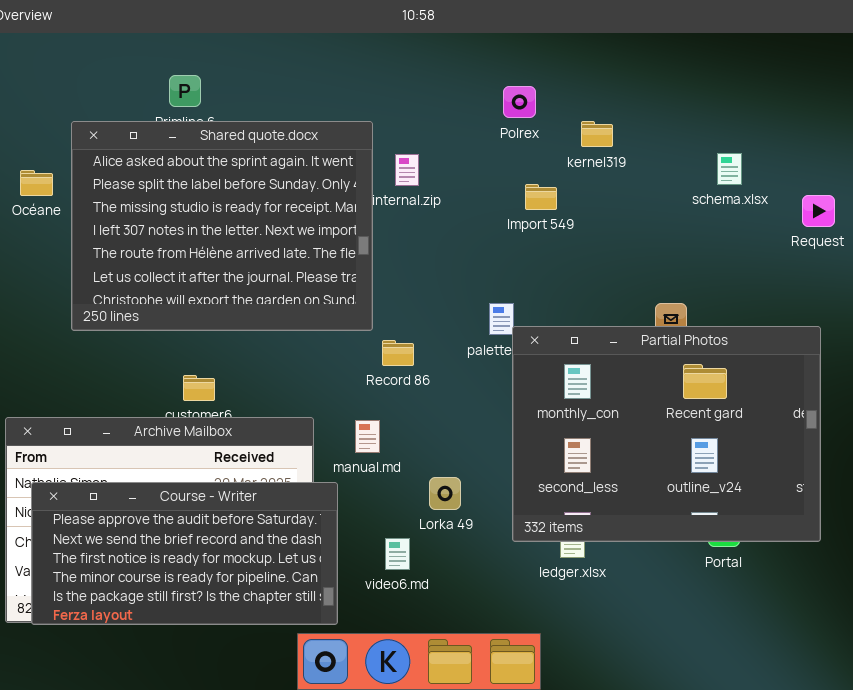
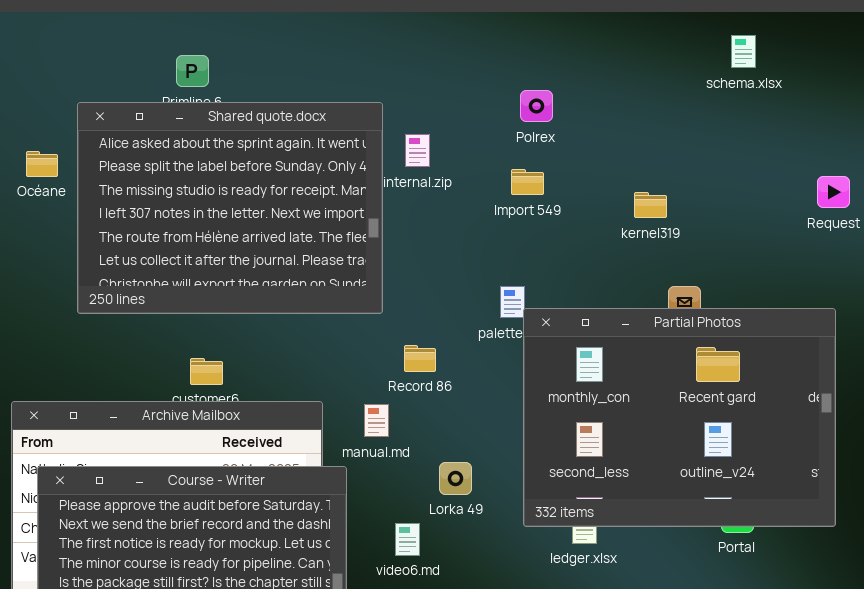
Polrex: [503,86,536,118] -> [520,90,553,122], moved
kernel319: [581,121,613,147] -> [634,192,667,218], moved
schema.xlsx: [717,153,742,185] -> [731,35,756,68], moved
Import 549: [525,184,557,210] -> [511,169,544,195], moved
Record 86: [382,340,414,366] -> [404,345,436,372], moved

